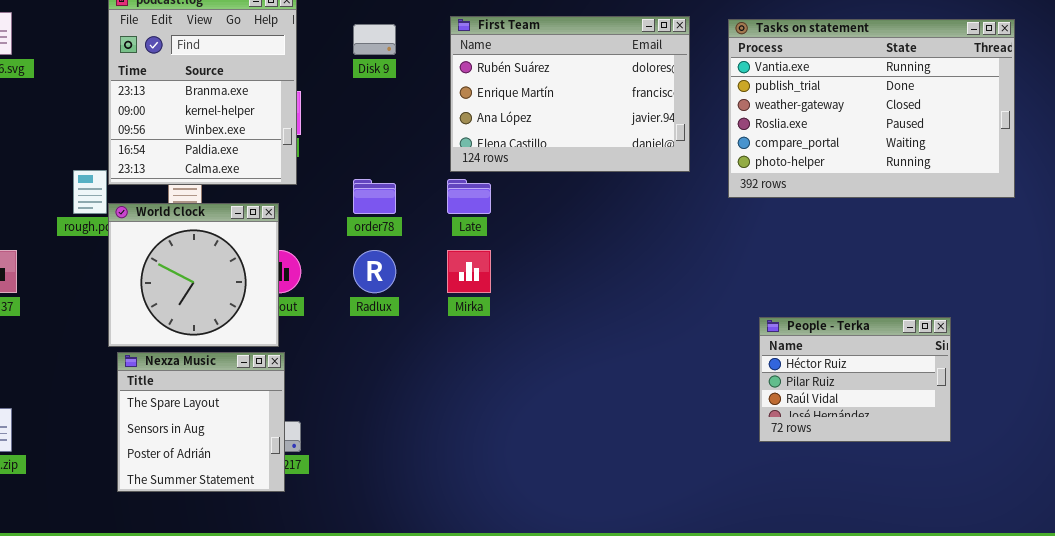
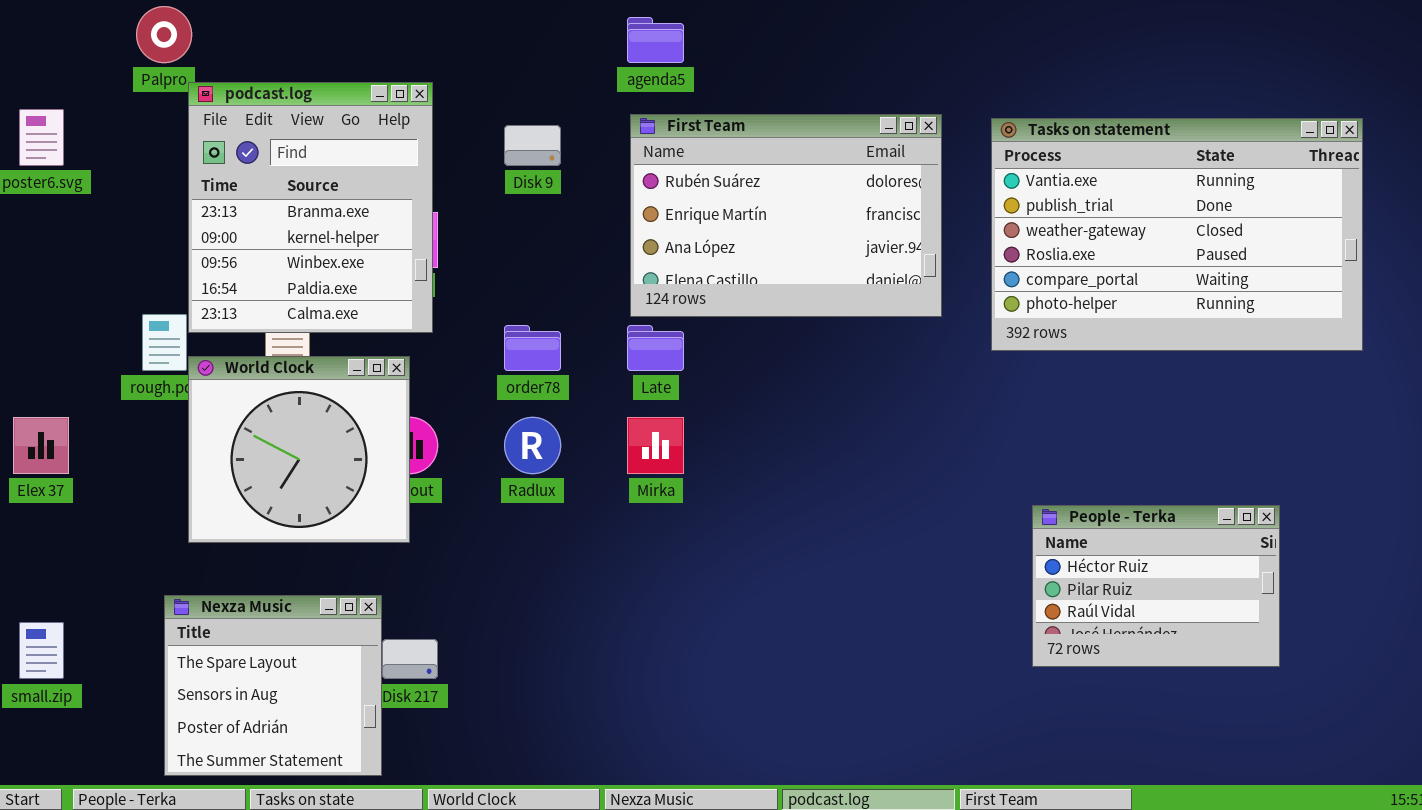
Nexza Music: [117,352,285,492] -> [164,595,382,776], moved

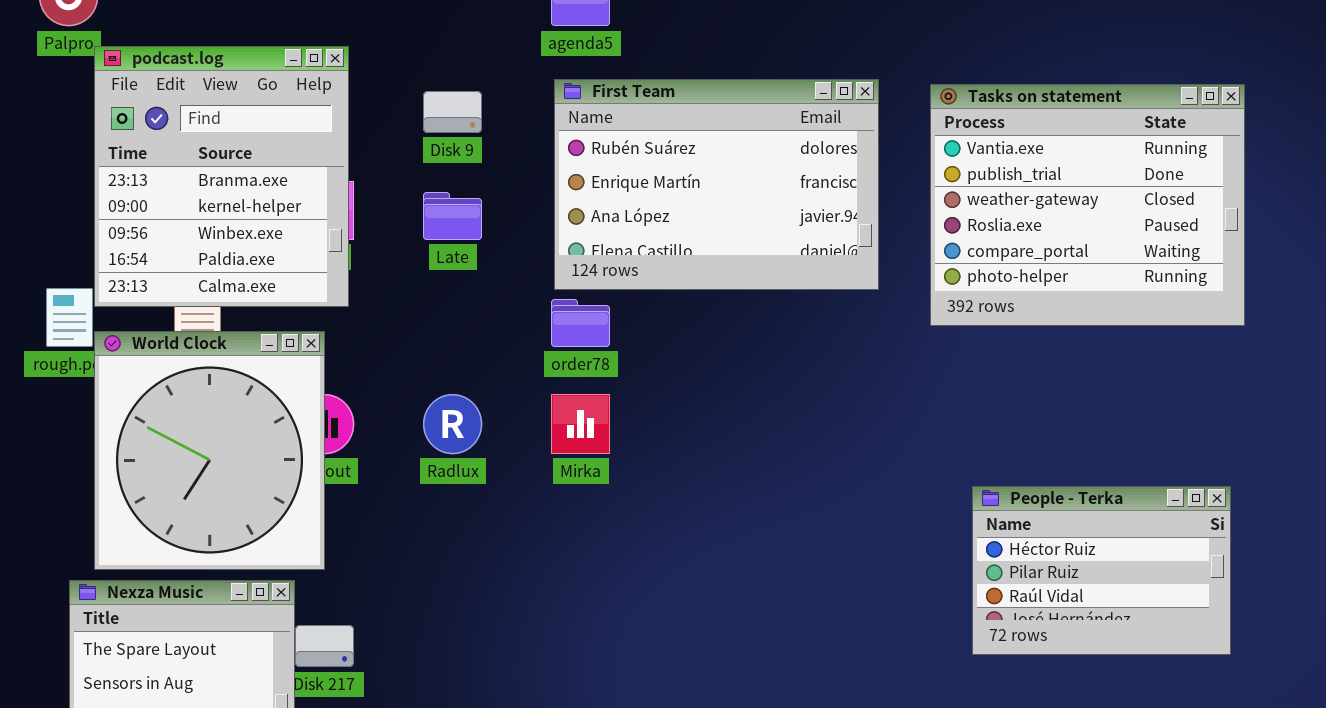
Tasks on statement: [991,118,1363,351] -> [930,84,1245,326], resized
order78: [504,325,561,371] -> [551,299,610,347], moved
Late: [627,325,684,371] -> [423,192,482,240], moved
World Clock: [188,356,410,543] -> [94,331,325,570], resized

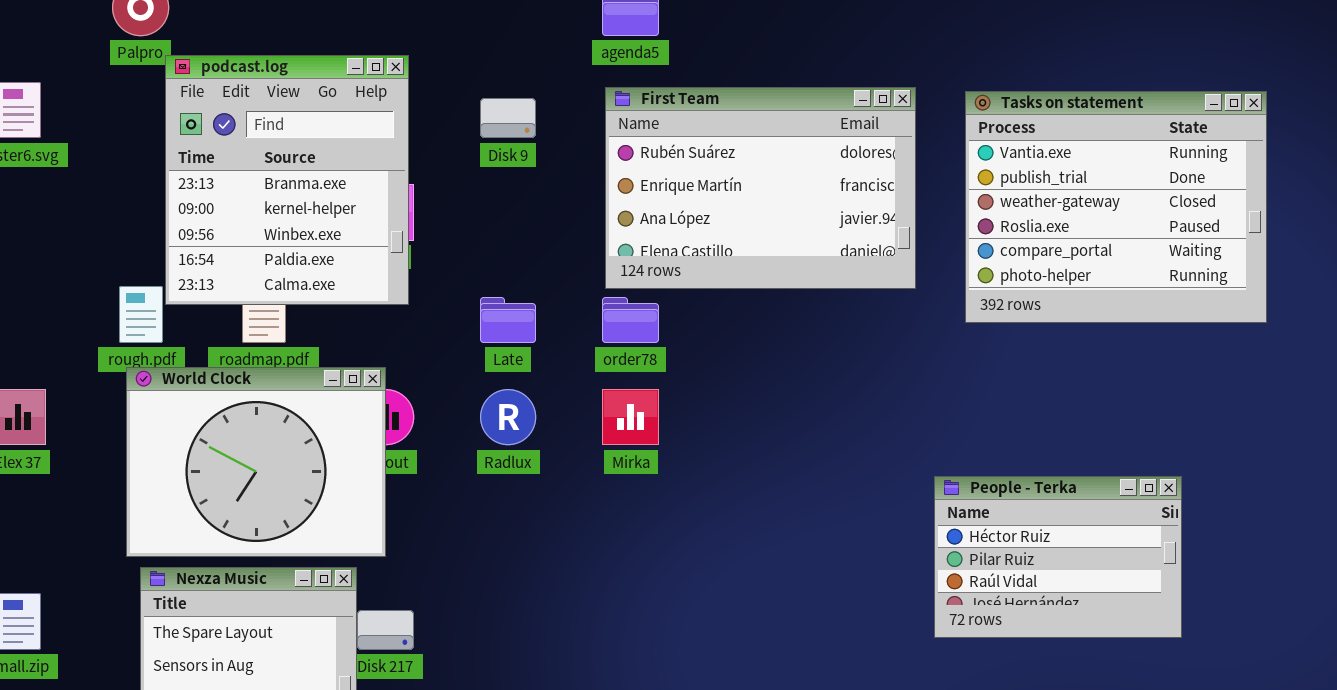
Late: [423,192,482,240] -> [480,297,536,343], moved
World Clock: [94,331,325,570] -> [126,367,386,557], resized
People - Terka: [972,486,1231,655] -> [934,476,1182,638], moved

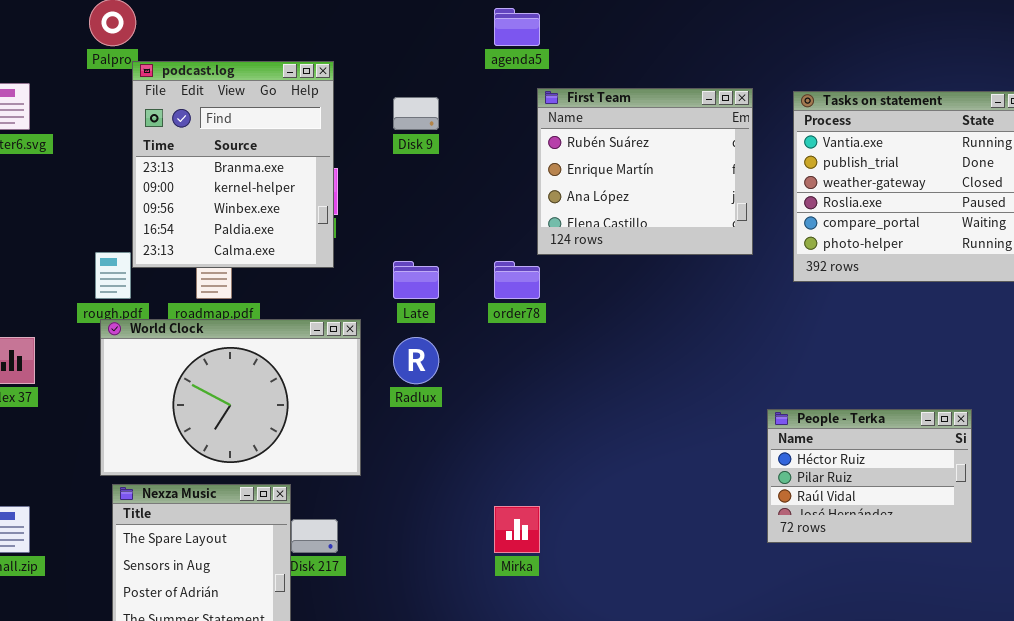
First Team: [605,87,916,289] -> [537,88,753,255], resized
World Clock: [126,367,386,557] -> [100,319,361,476], resized
Mirka: [602,389,659,445] -> [494,506,540,553], moved

